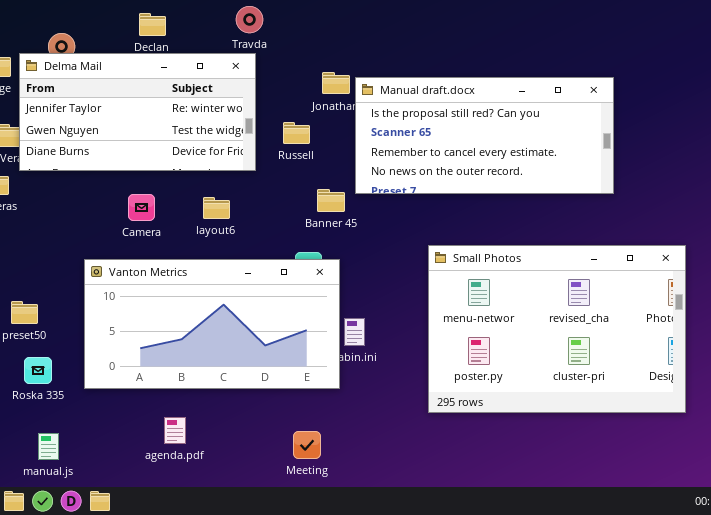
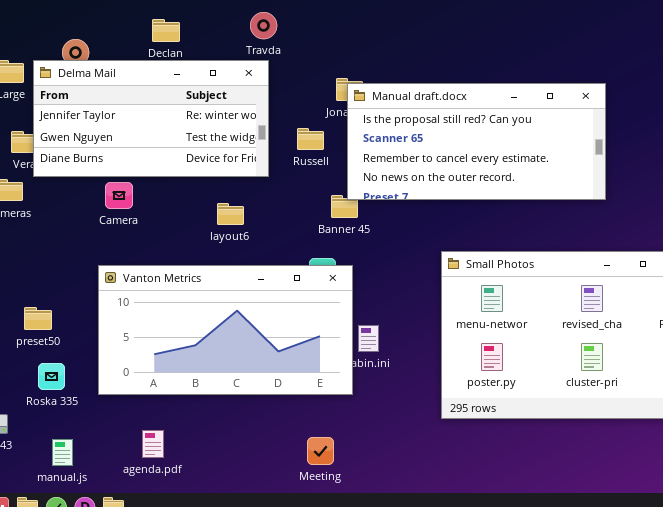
Manual draft.docx: [355,77,614,194] -> [347,83,606,200], moved
Camera: [128,194,155,221] -> [105,182,133,209], moved
agenda.pdf: [164,417,186,444] -> [142,430,164,458], moved

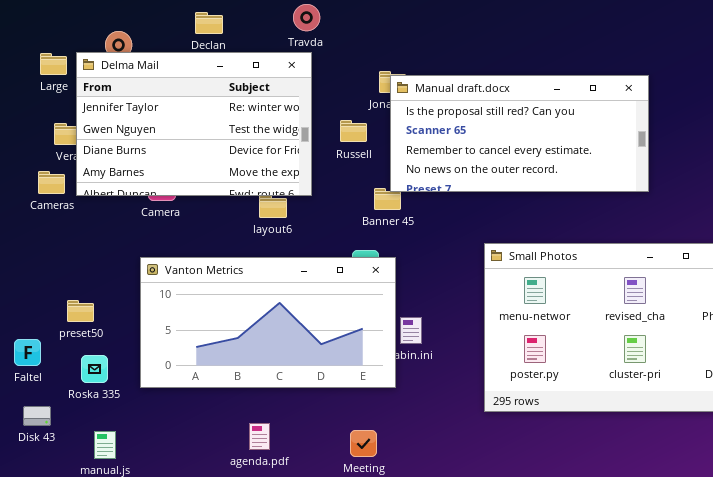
Delma Mail: [33,60,269,177] -> [76,52,312,196], resized
agenda.pdf: [142,430,164,458] -> [249,423,270,450], moved

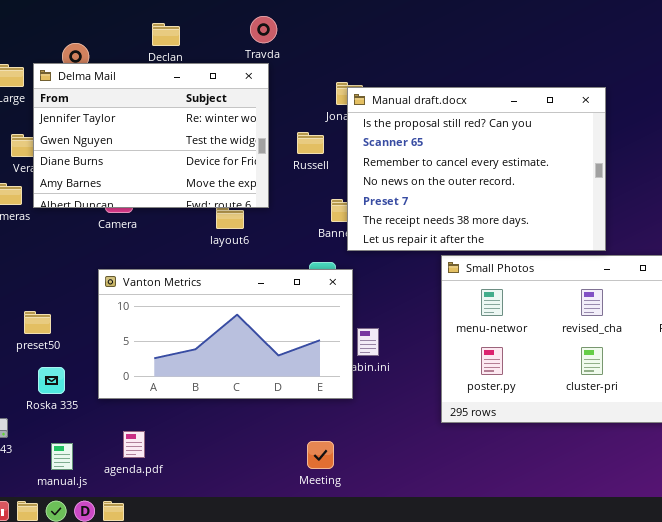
Manual draft.docx: [390,75,649,192] -> [347,87,606,251], resized
agenda.pdf: [249,423,270,450] -> [123,431,145,458], moved

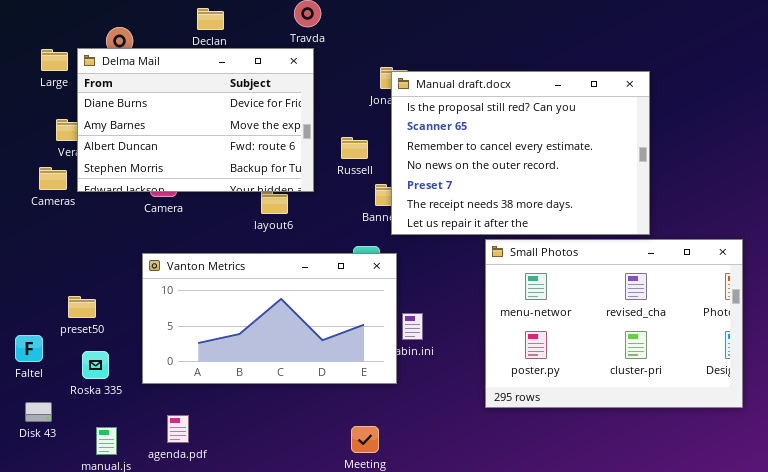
Delma Mail: [33,63,269,208] -> [77,48,314,192], scrolled down 2 rows
Russell: [297,132,324,154] -> [341,137,368,159], moved

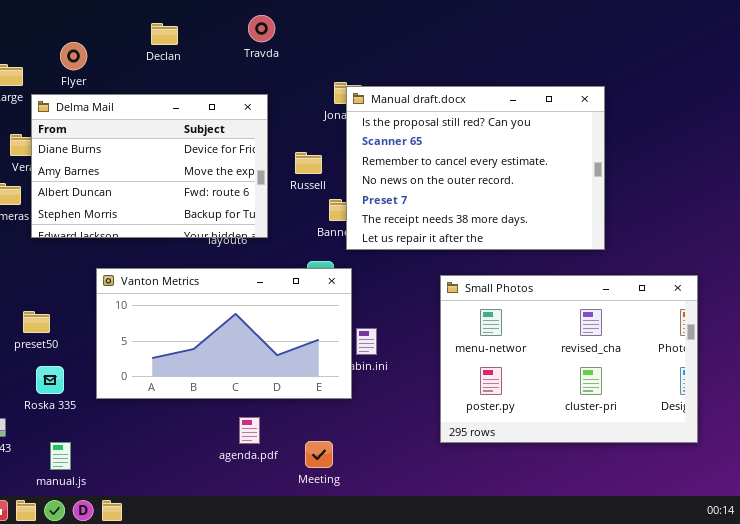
Delma Mail: [77,48,314,192] -> [31,94,268,238], moved
Small Photos: [485,239,743,408] -> [440,275,698,443], moved
agenda.pdf: [167,415,189,443] -> [239,417,260,444], moved

